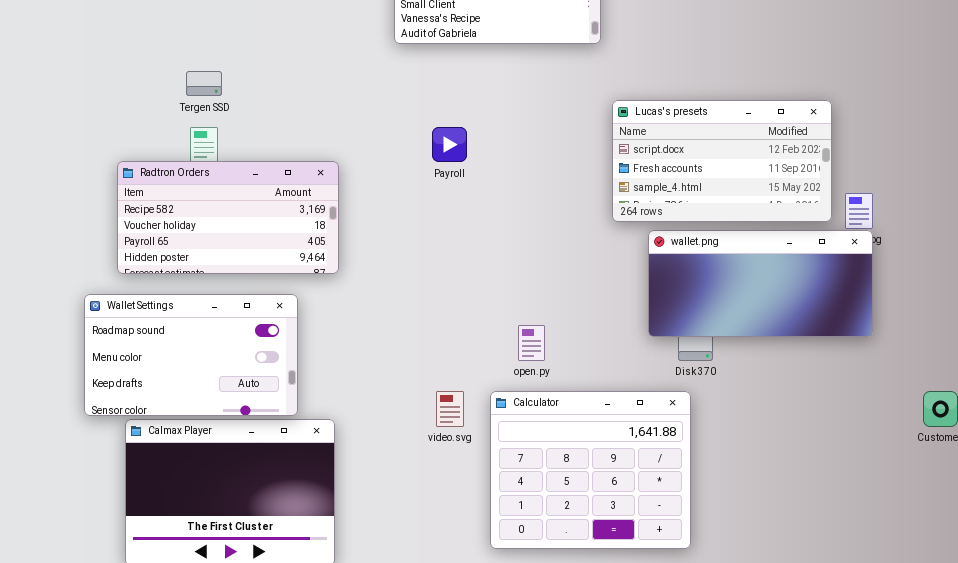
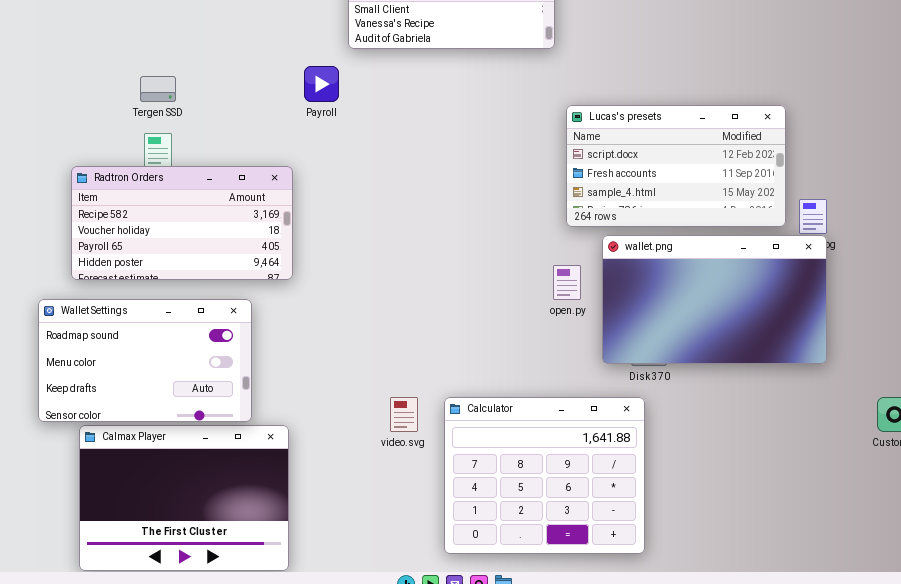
Payroll: [432,127,467,162] -> [304,66,339,102], moved
wallet.png: [648,230,873,337] -> [602,235,827,364], resized
open.py: [518,325,545,361] -> [553,265,581,300], moved

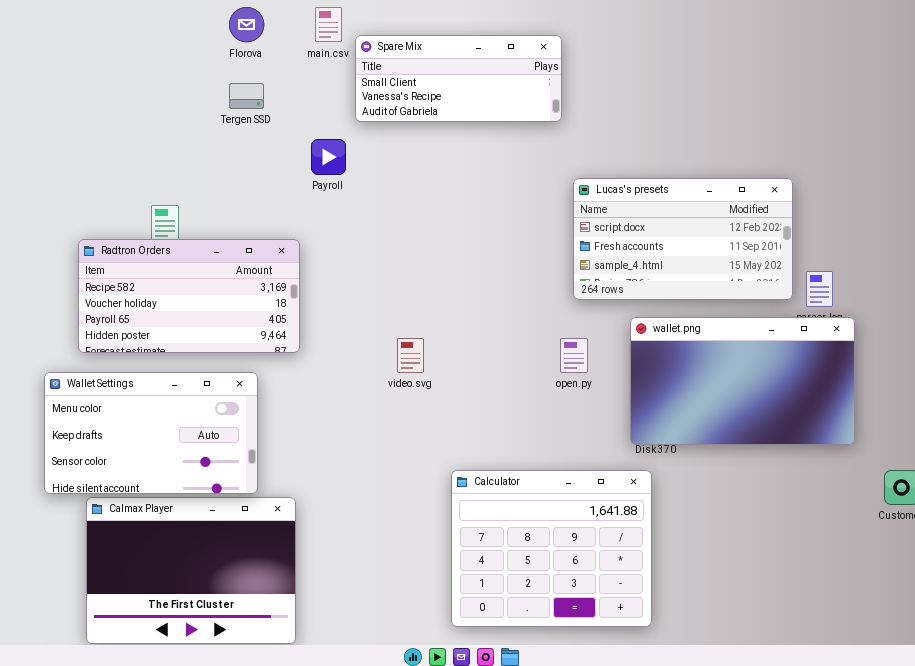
Tergen SSD: [140,76,176,102] -> [229,83,264,109], moved
wallet.png: [602,235,827,364] -> [630,317,855,445], moved
Wallet Settings: [38,299,252,422] -> [44,372,258,494], scrolled down 1 row
video.svg: [390,397,418,432] -> [397,338,424,373], moved

